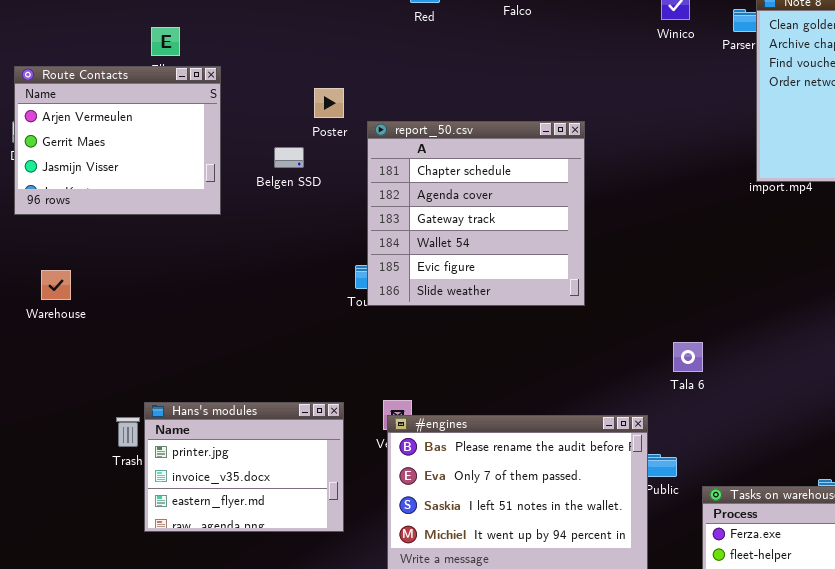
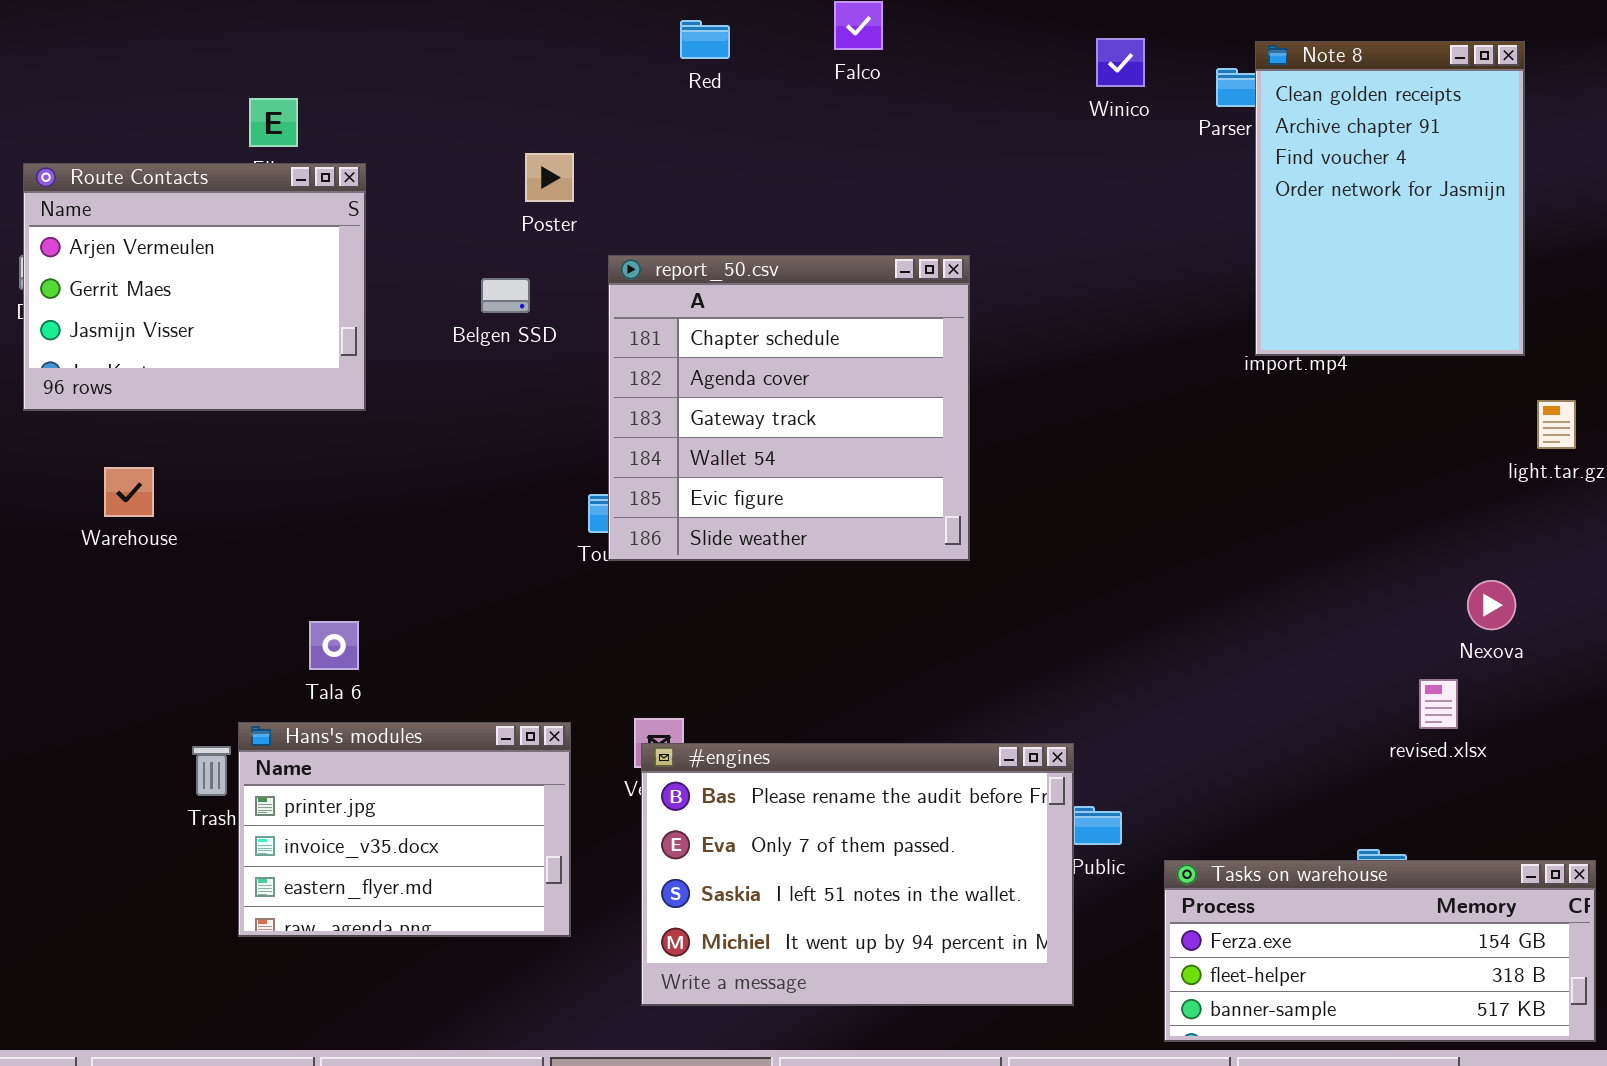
Poster: [314,88,344,118] -> [525,153,574,202], moved
Belgen SSD: [274,147,304,168] -> [481,278,530,313], moved
Warehouse: [41,270,71,300] -> [104,467,154,517], moved
Tala 6: [673,342,703,372] -> [309,621,359,670], moved

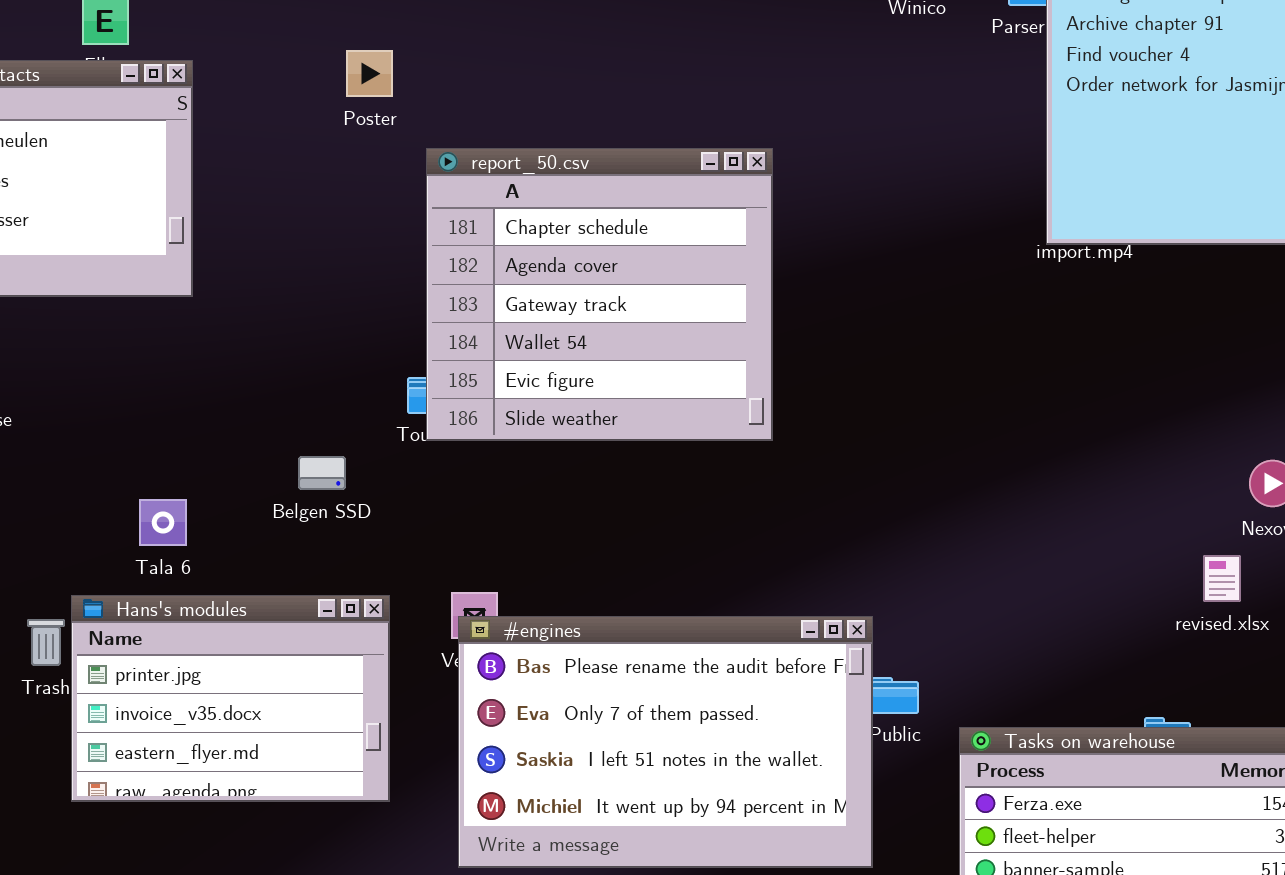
Belgen SSD: [481,278,530,313] -> [298,456,346,490], moved

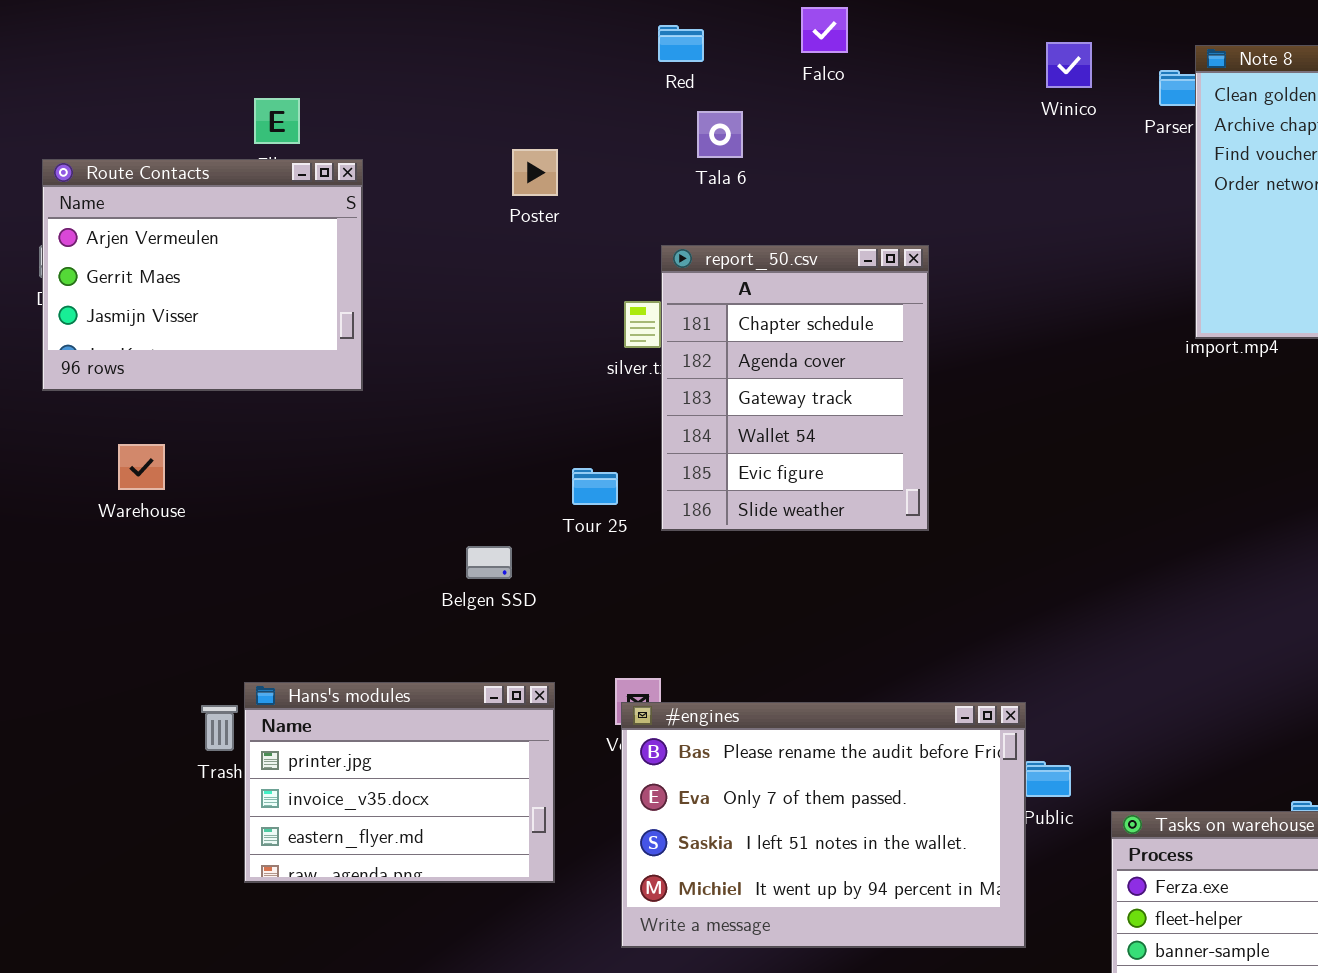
report_50.csv: [426,148,773,441] -> [661,245,929,531], resized
Tala 6: [139,499,187,546] -> [697,111,743,158], moved

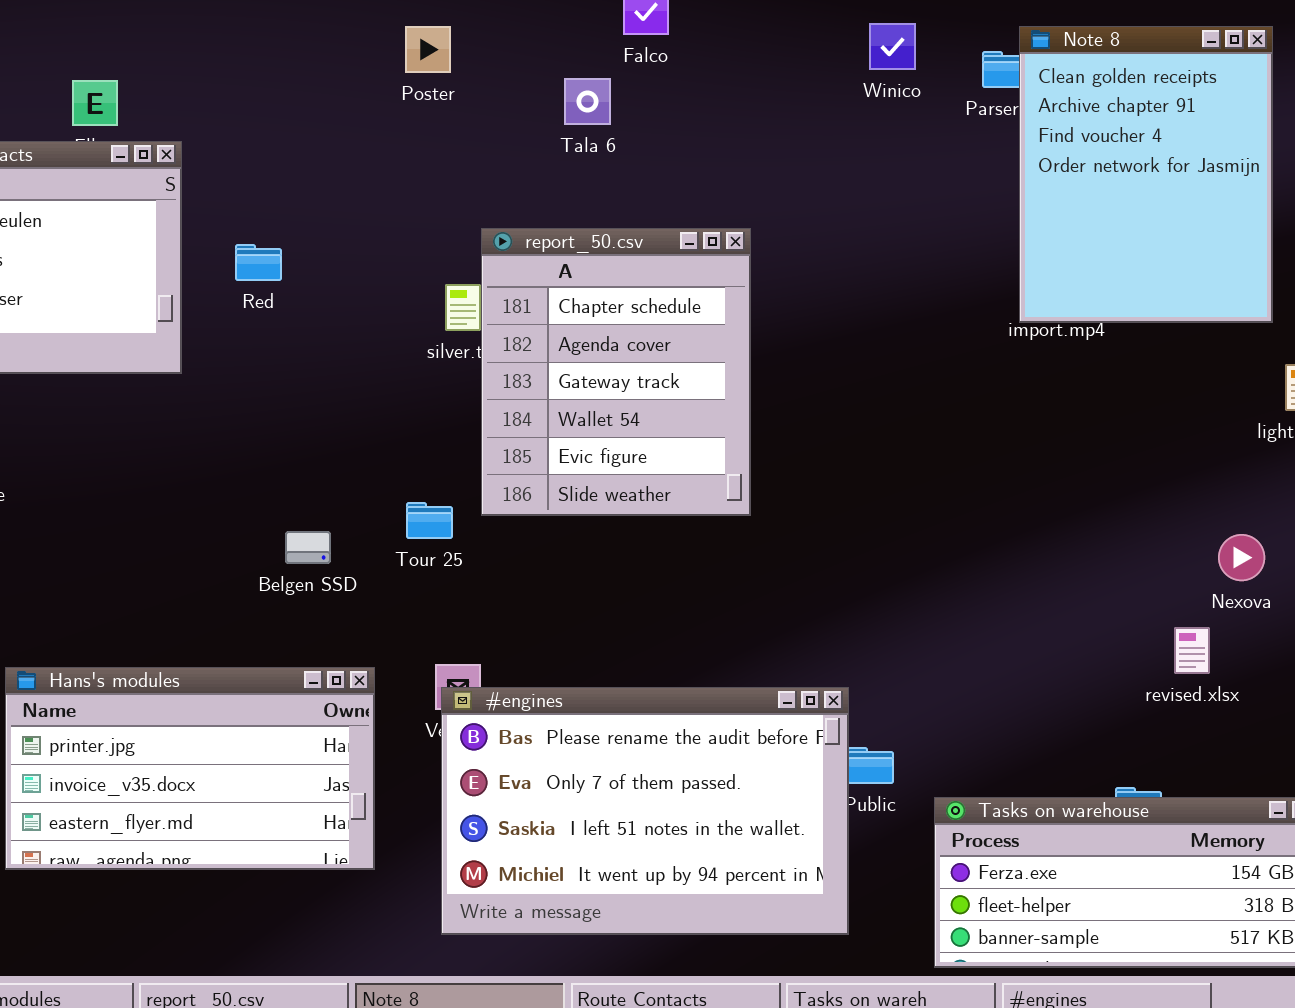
Red: [658,25,704,62] -> [235,244,282,281], moved
Tala 6: [697,111,743,158] -> [564,78,611,125], moved
Poster: [512,149,558,196] -> [405,26,451,73], moved
Tour 25: [572,468,618,505] -> [406,502,453,539], moved
Hans's modules: [244,682,555,883] -> [5,667,375,870], resized

